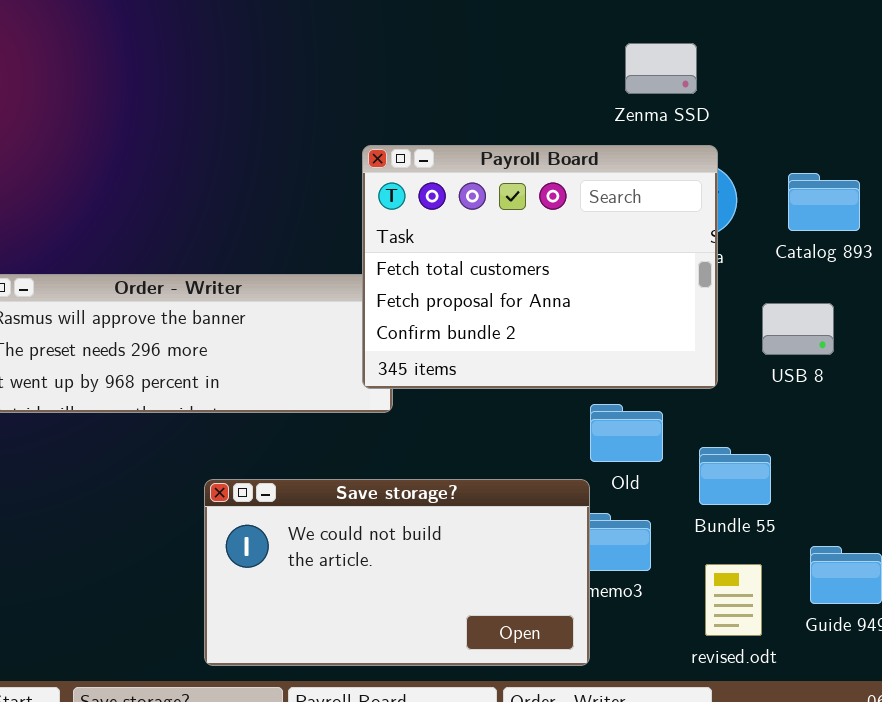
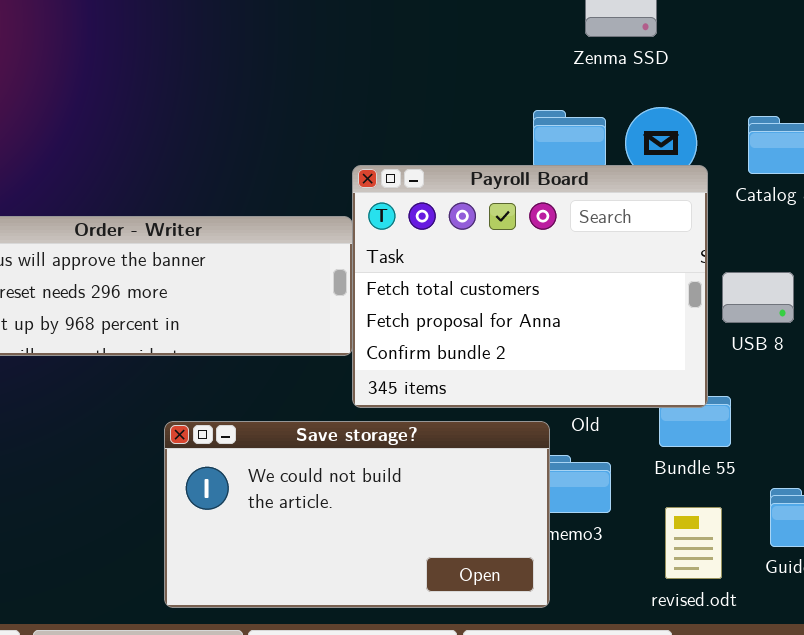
Payroll Board: [362,145,718,389] -> [352,165,708,408], moved
USB 8: [762,303,834,355] -> [722,272,794,323], moved

